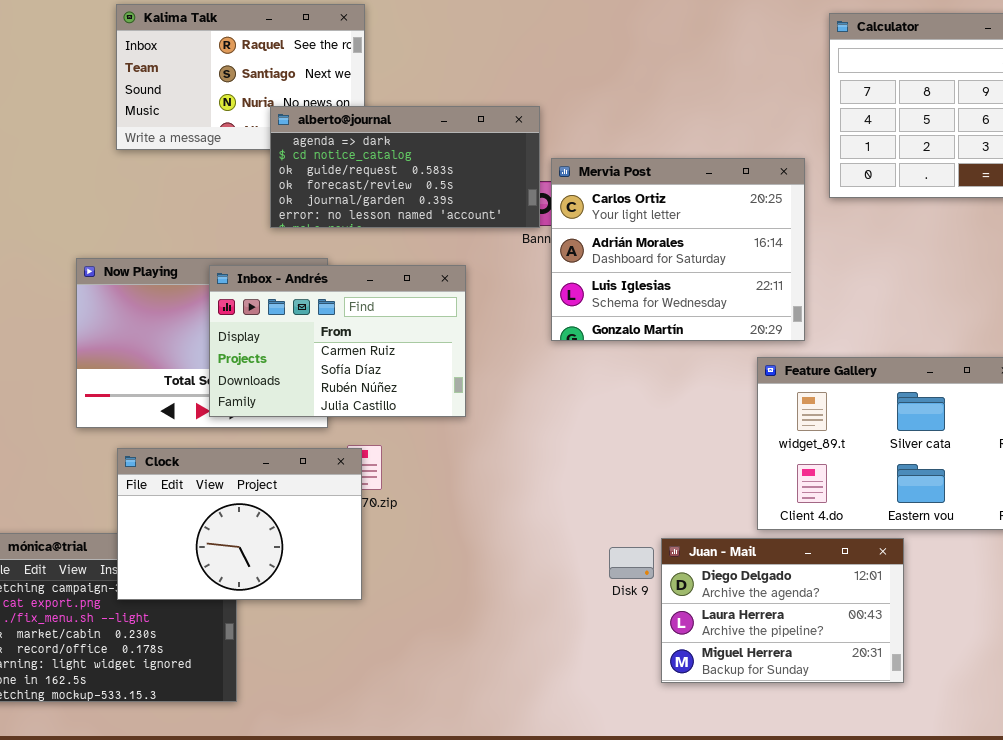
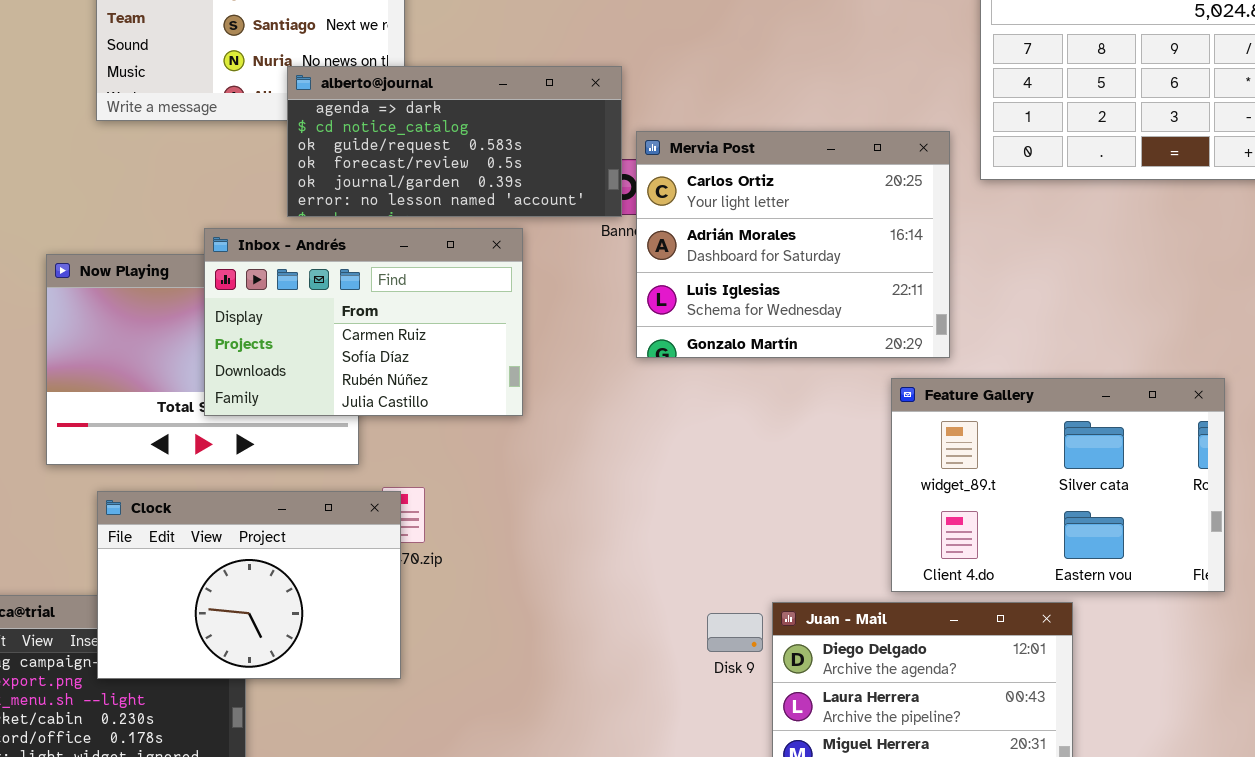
Inbox - Andrés: [209,265,466,417] -> [204,228,523,416], moved

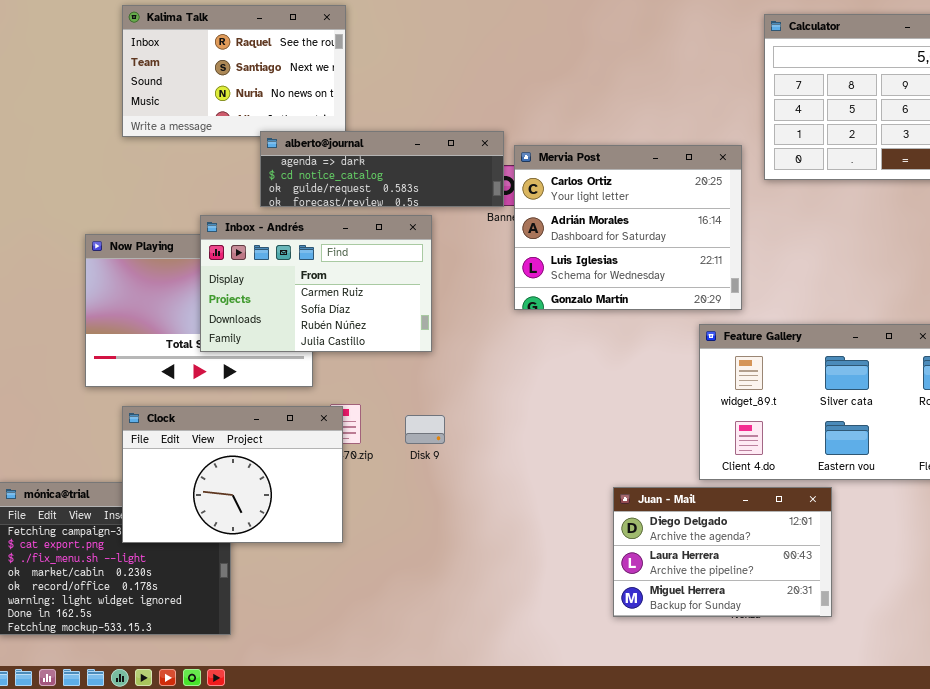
alberto@journal: [287,66,622,217] -> [260,131,504,207], resized
Disk 9: [707,613,763,652] -> [405,415,445,444], moved

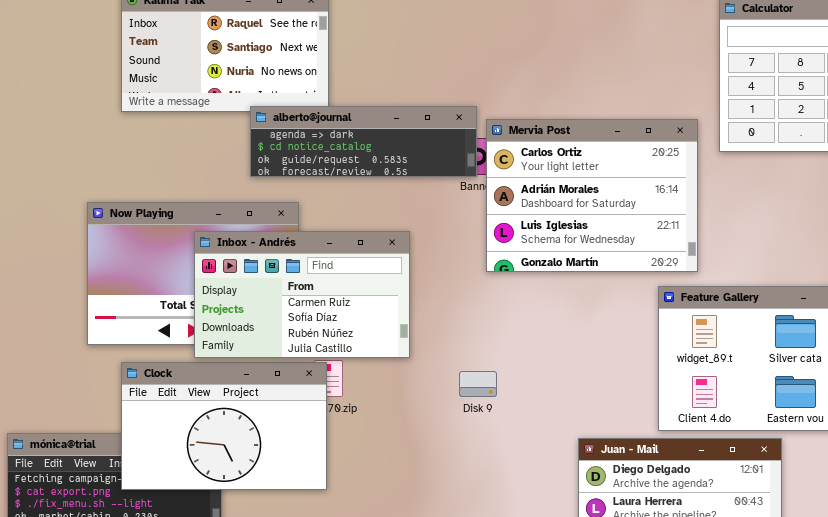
Inbox - Andrés: [200,215,432,352] -> [194,231,410,358], moved
Disk 9: [405,415,445,444] -> [459,371,497,397], moved

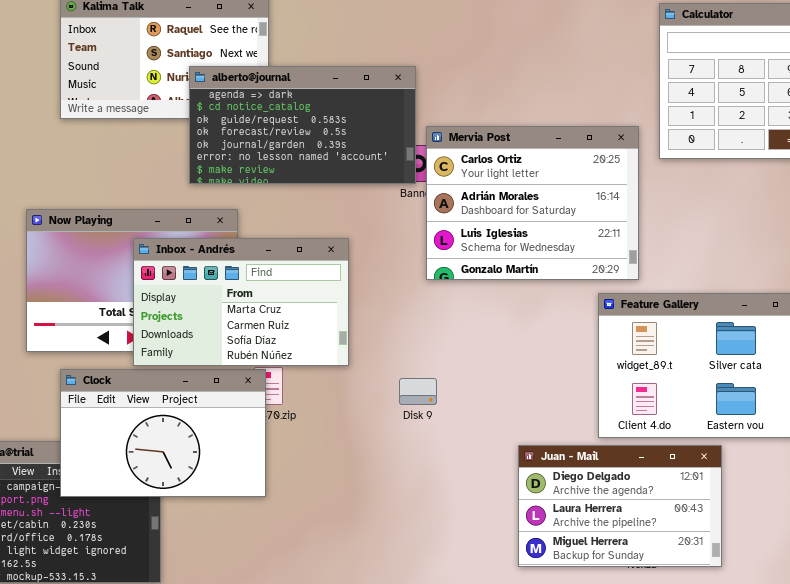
alberto@journal: [250,106,477,177] -> [189,66,416,184], resized
Inbox - Andrés: [194,231,410,358] -> [133,238,349,366], scrolled up 1 row

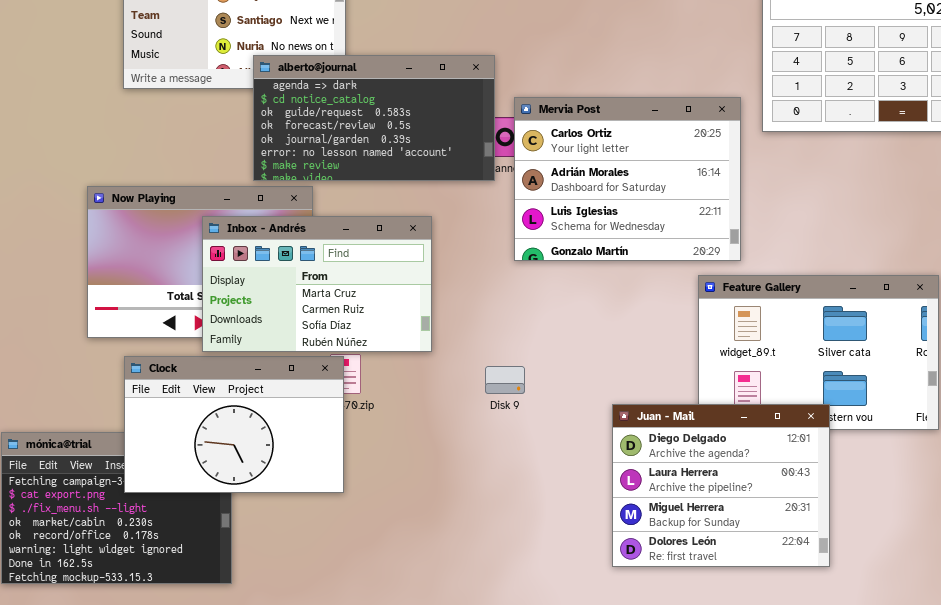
alberto@journal: [189,66,416,184] -> [253,55,495,181], moved
Juan - Mail: [518,445,722,567] -> [612,404,830,567], resized

